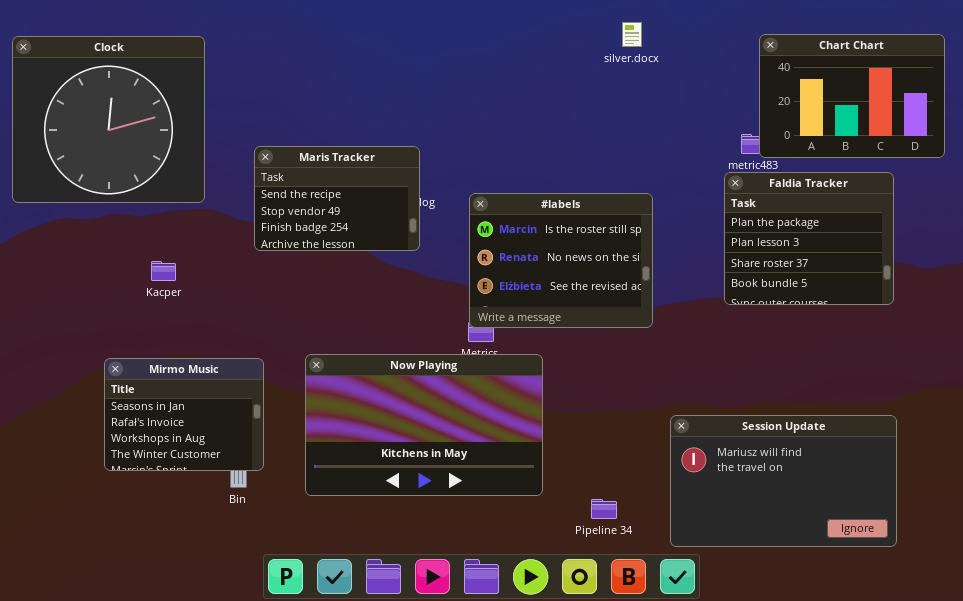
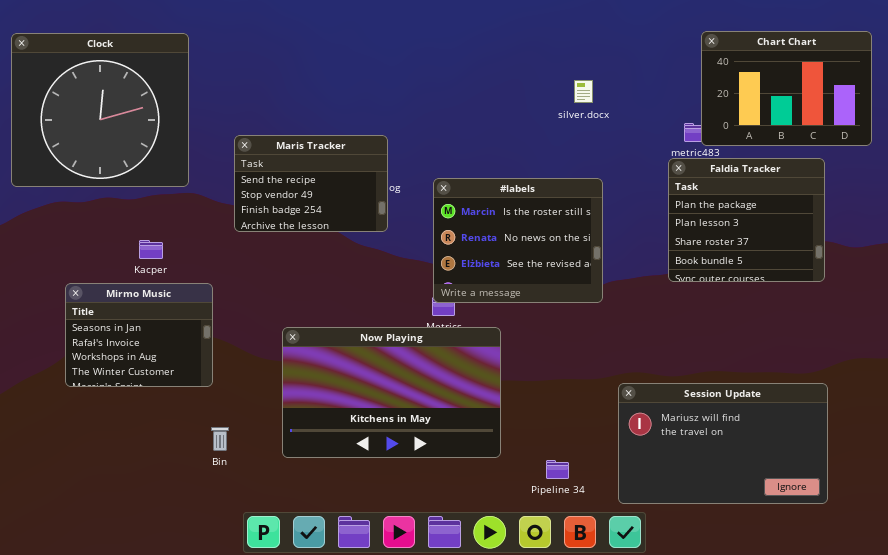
silver.docx: [622,22,642,47] -> [574,80,593,103], moved
Mirmo Music: [104,358,264,471] -> [65,283,213,387], moved

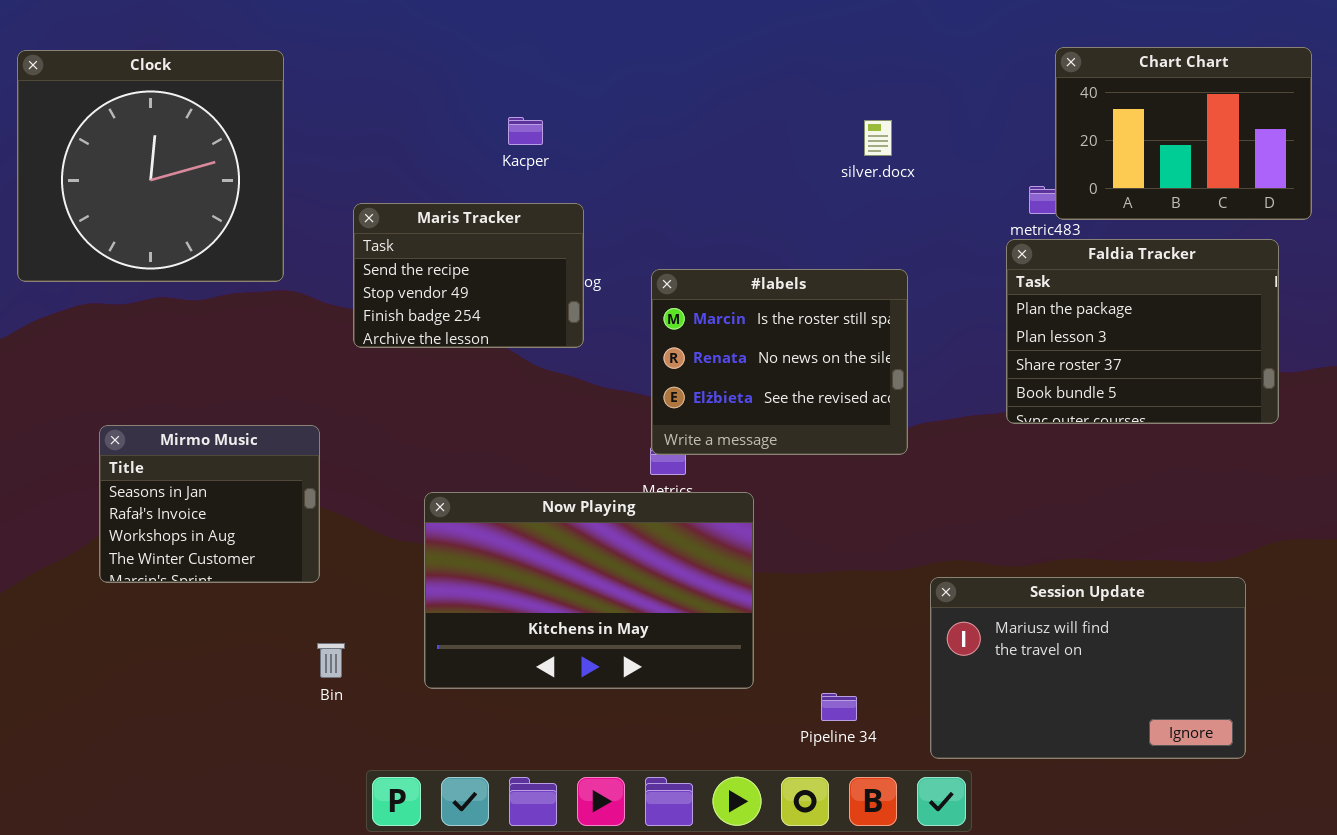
Faldia Tracker: [668,158,825,282] -> [1006,239,1279,424], resized
Kacper: [139,240,163,259] -> [508,117,543,145], moved

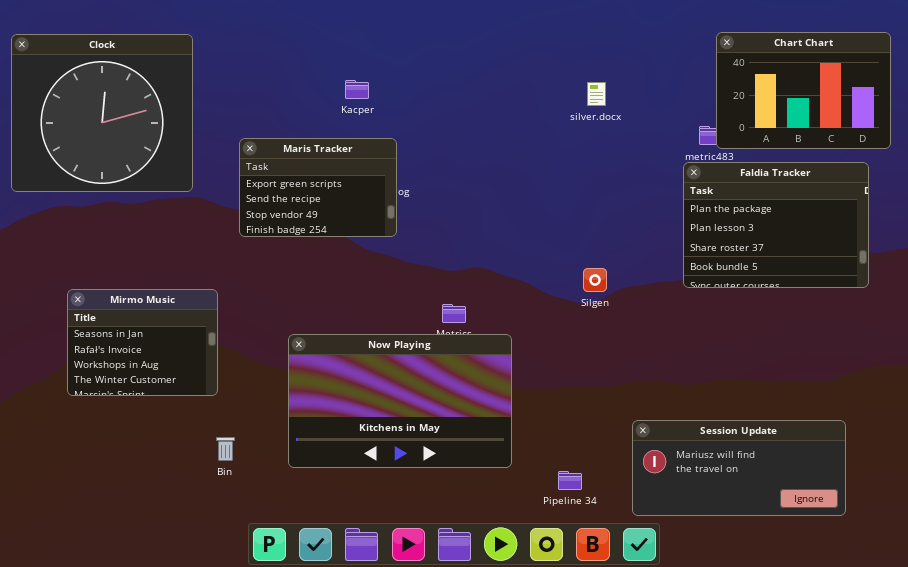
Maris Tracker: [353,203,584,348] -> [239,138,397,237], scrolled up 1 row
#labels: [651,269,908,455] -> none, closed
Session Update: [930,577,1246,759] -> [632,420,846,516], resized

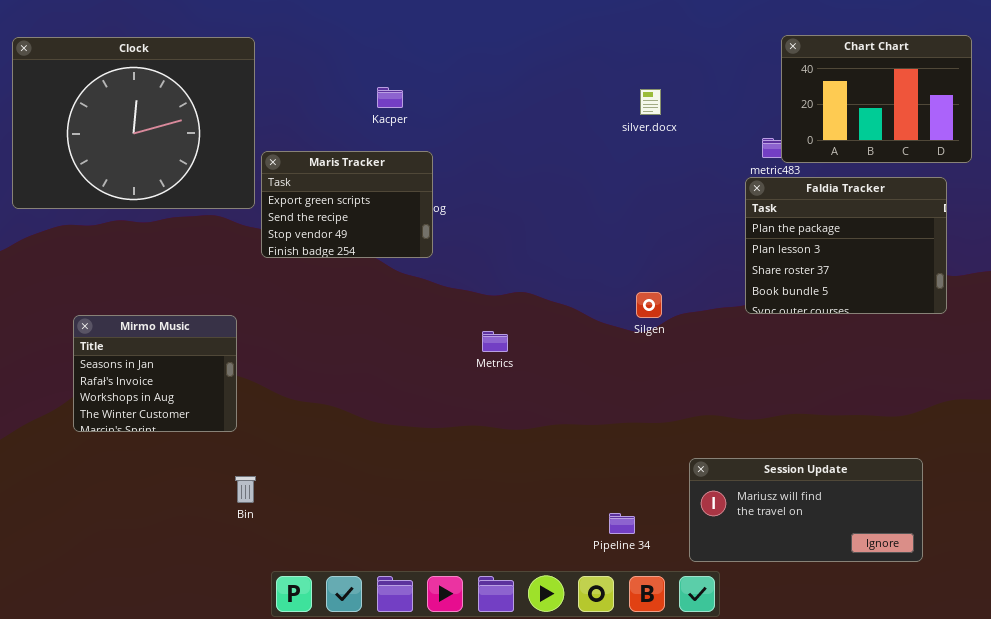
Clock: [11,34,193,192] -> [12,37,255,209], resized
Now Playing: [288,334,512,468] -> none, closed

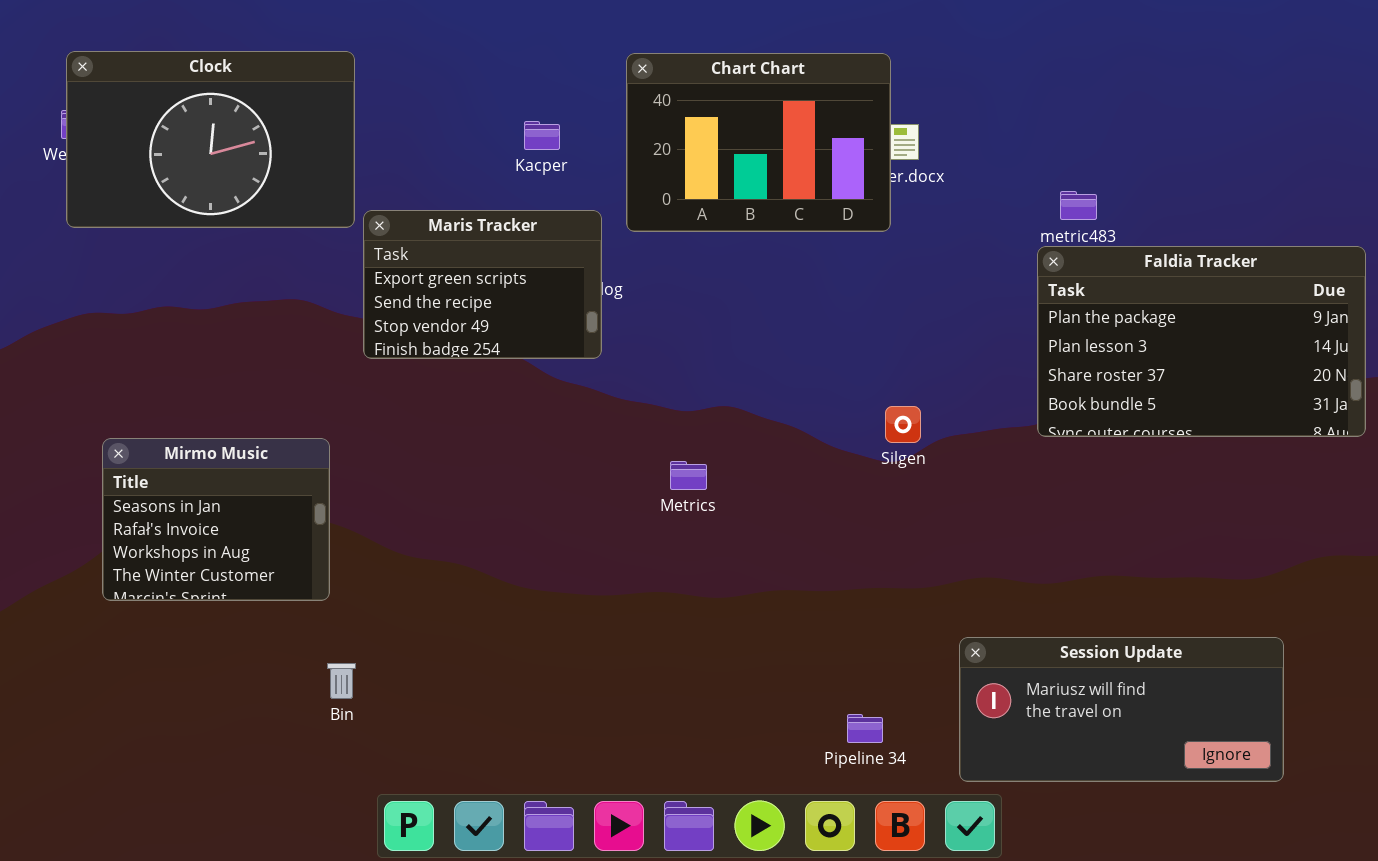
Chart Chart: [781,35,972,163] -> [626,53,891,232], moved
Clock: [12,37,255,209] -> [66,51,355,228], resized
Faldia Tracker: [745,177,947,314] -> [1037,246,1366,437], resized

